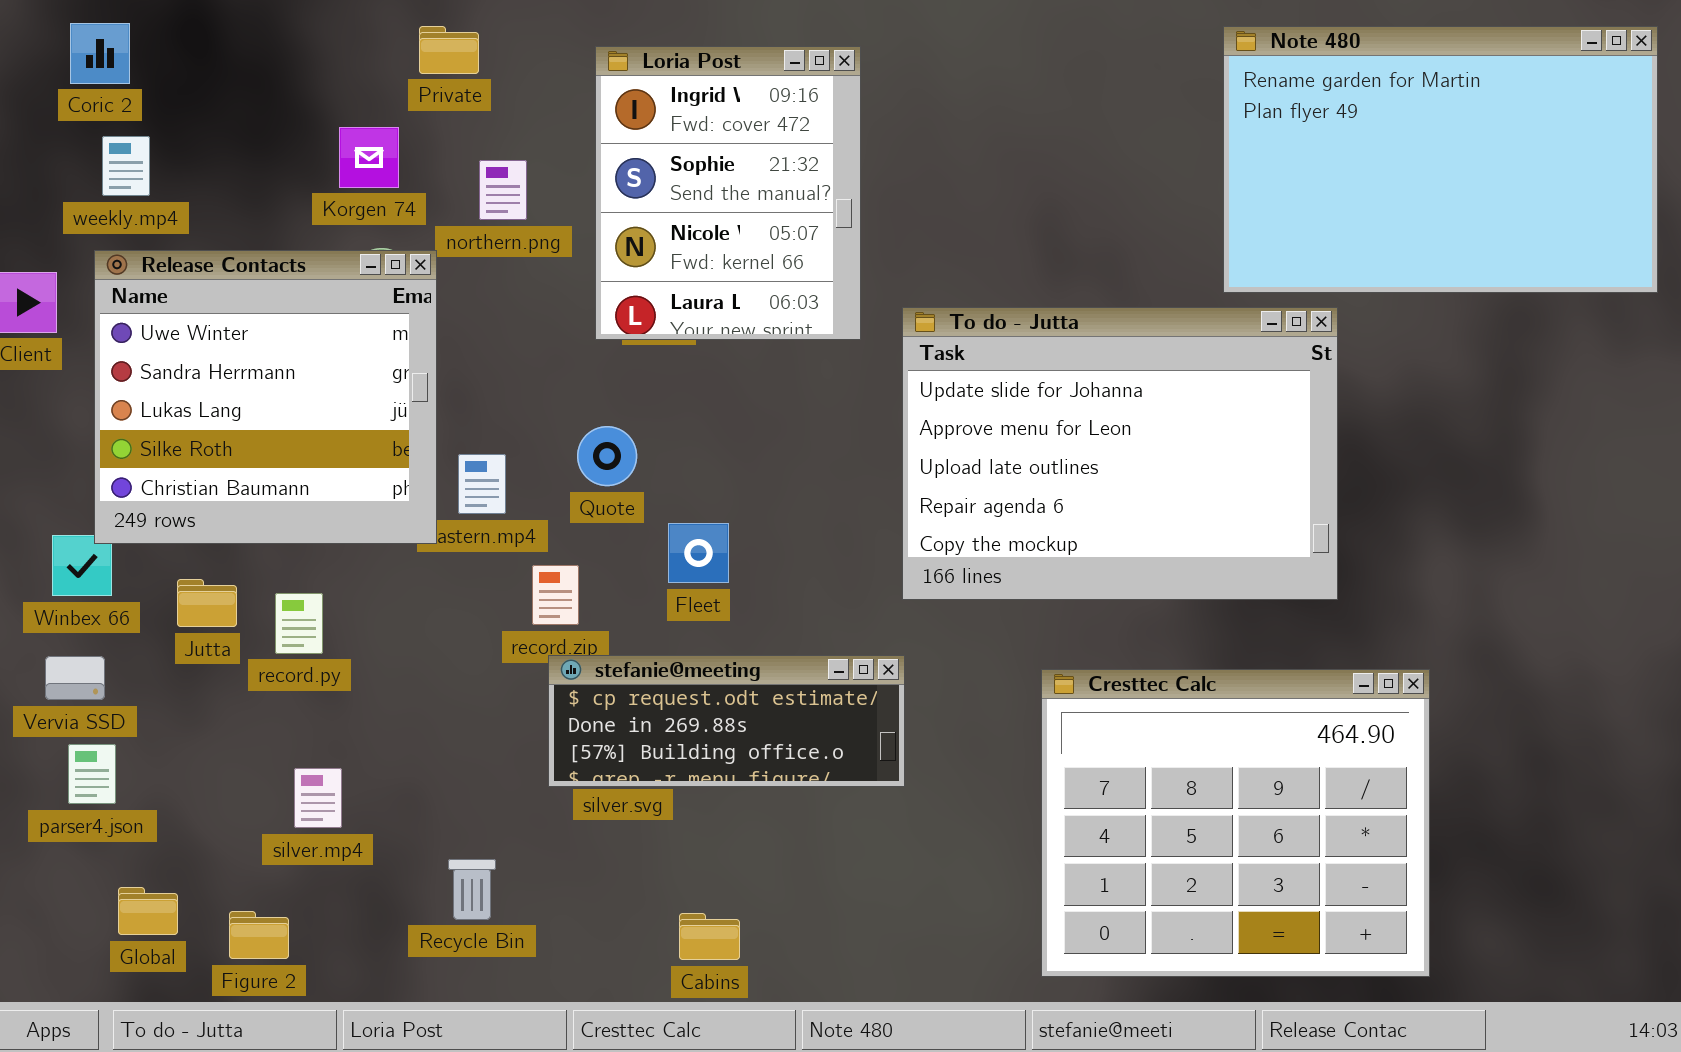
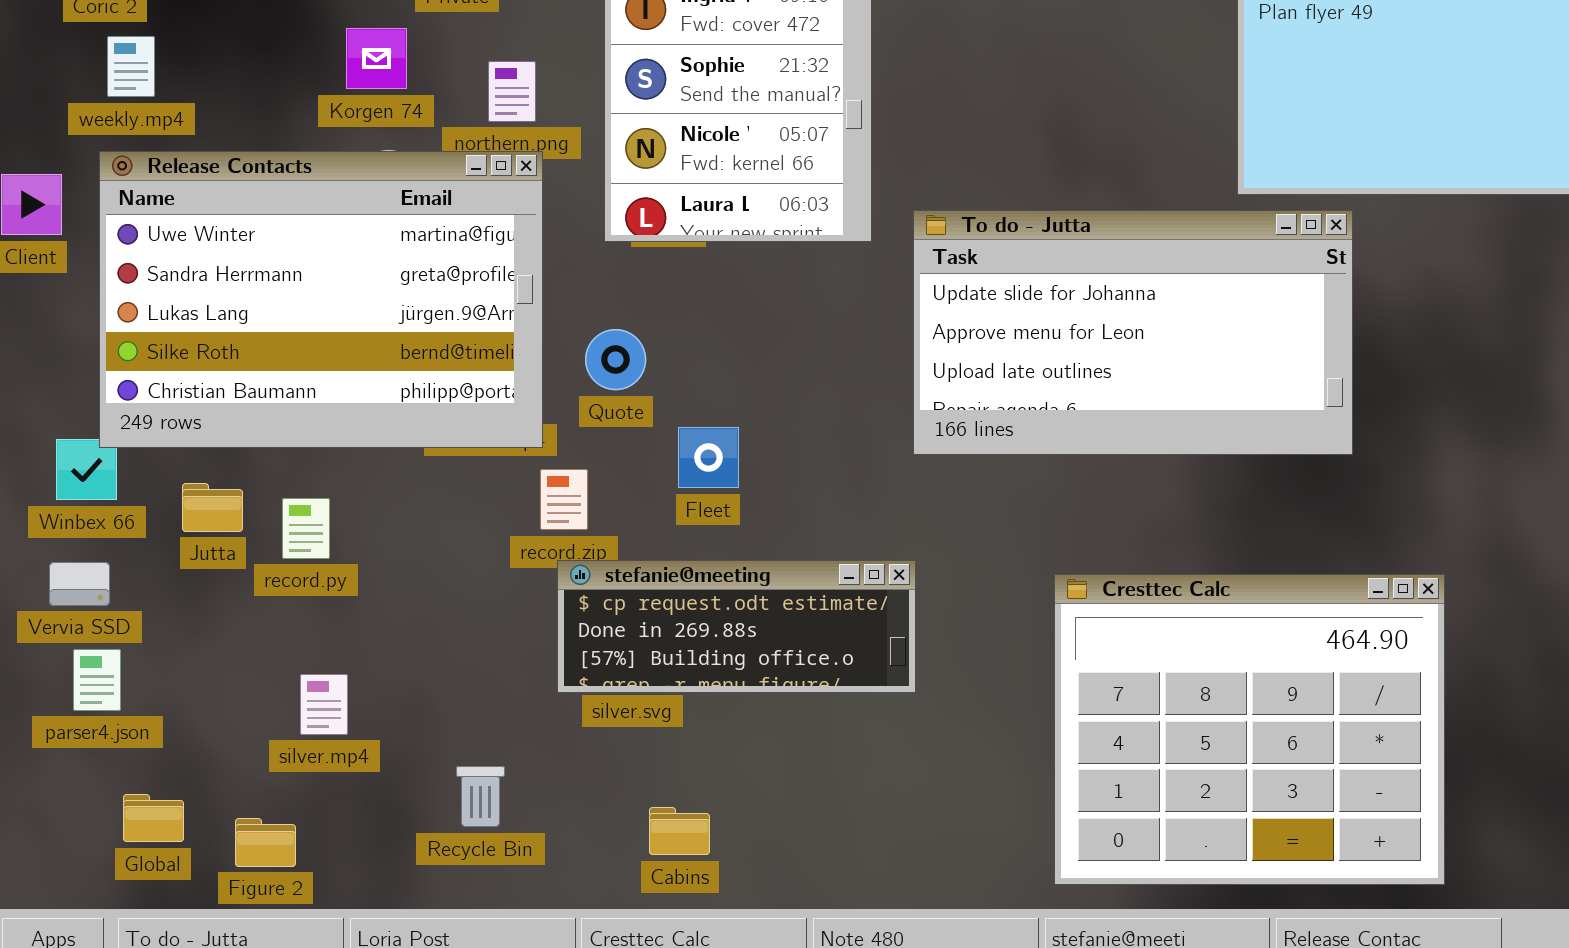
Release Contacts: [94,250,437,544] -> [99,151,543,448], resized
To do - Jutta: [902,307,1338,600] -> [913,210,1353,455], resized
Cabins: [679,913,740,960] -> [649,807,710,855], moved

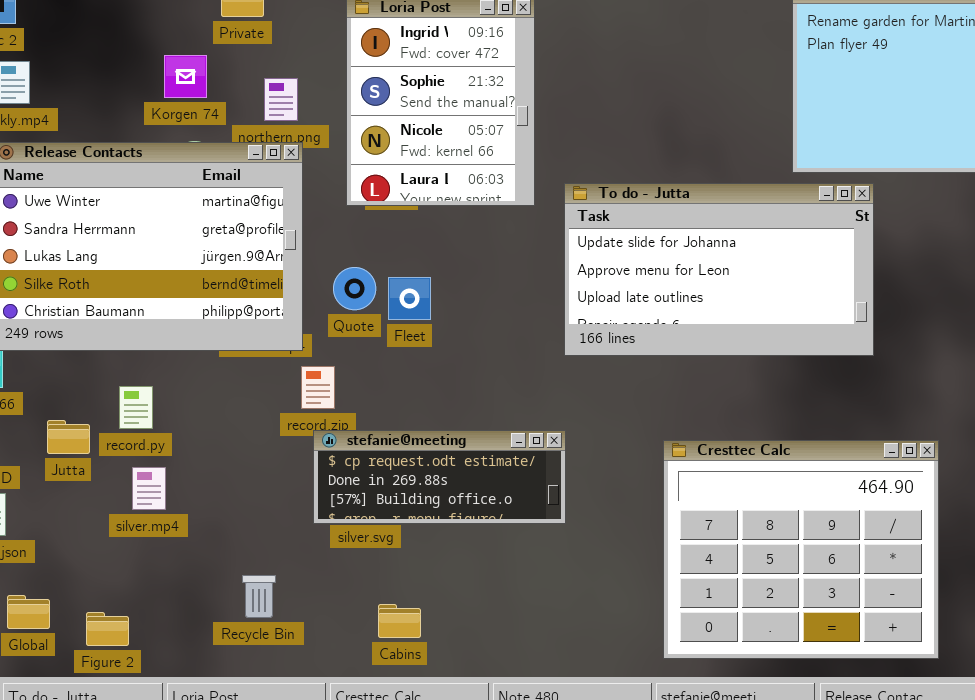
Fleet: [678,427,739,488] -> [388,277,431,320], moved
Jutta: [182,483,243,532] -> [47,420,90,454], moved
silver.mp4: [300,674,348,735] -> [132,467,166,510], moved

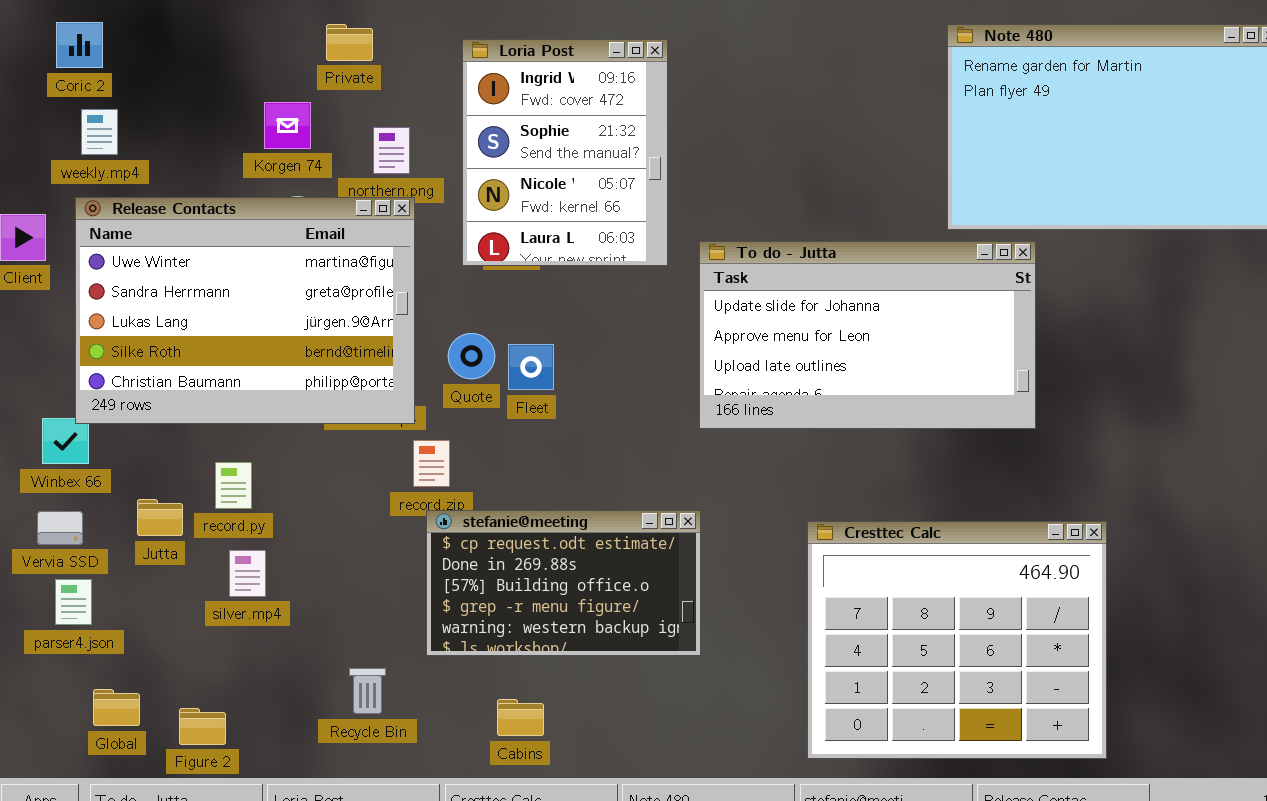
stefanie@meeting: [313,430,566,524] -> [426,510,701,656], resized

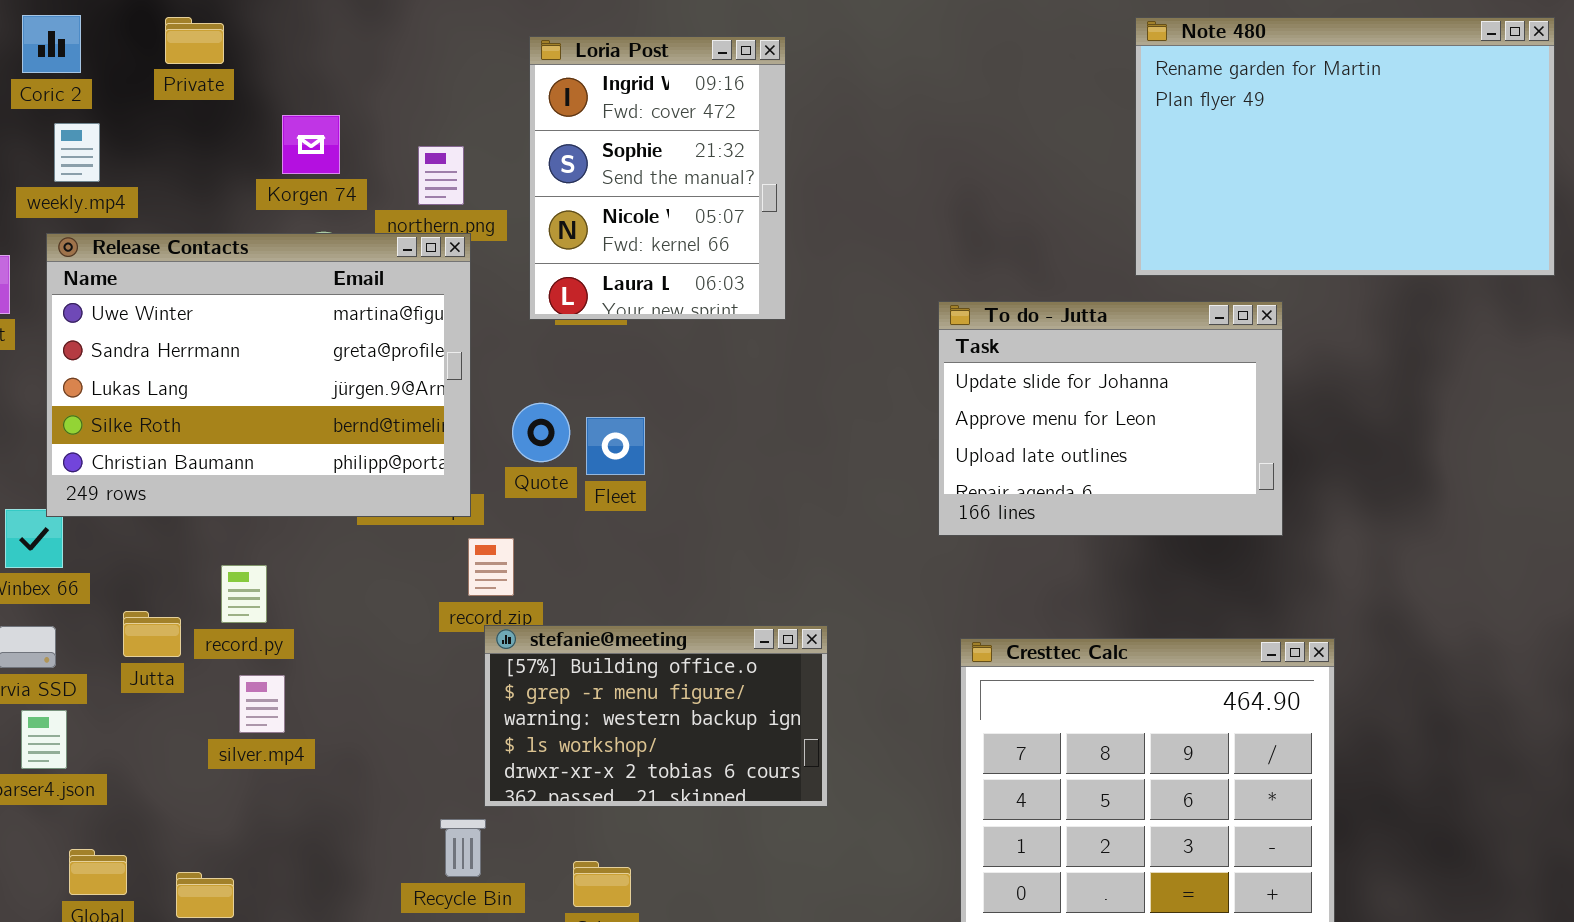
Private: [326,24,373,61] -> [165,17,224,64], moved
To do - Jutta: [699,241,1036,429] -> [938,301,1283,536], moved, resized
stefanie@meeting: [426,510,701,656] -> [484,625,828,807], scrolled down 2 rows
Recycle Bin: [349,668,386,714] -> [440,819,486,877], moved

